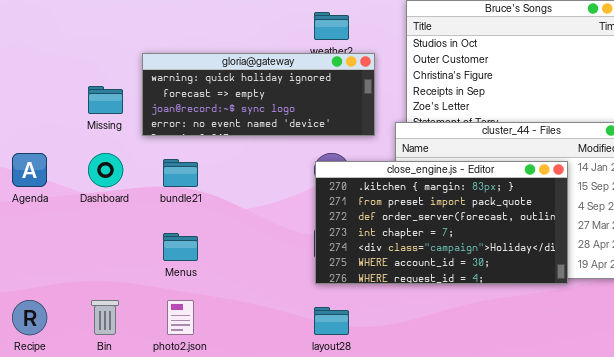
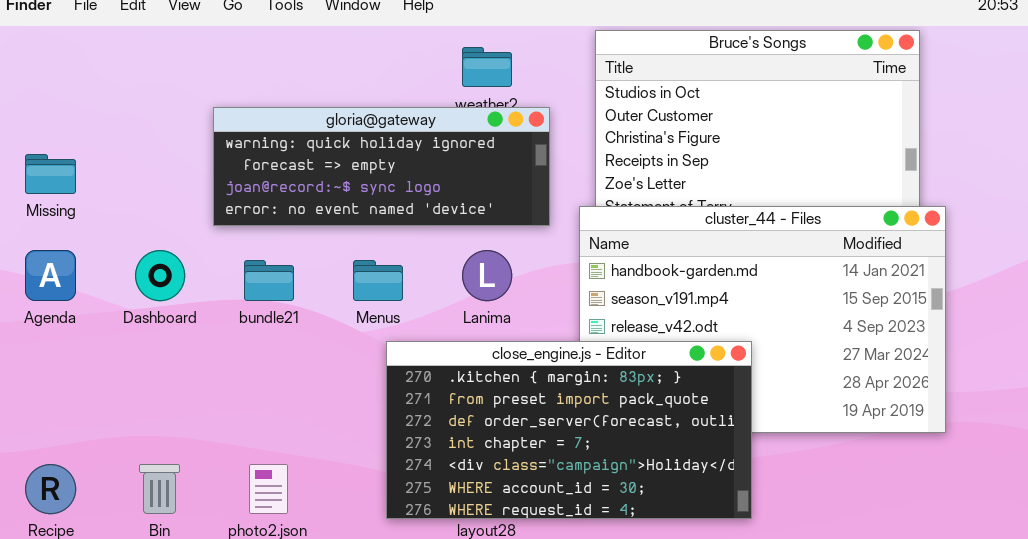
Missing: [88,86,123,114] -> [25,154,76,194], moved
close_engine.js - Editor: [315,161,568,284] -> [386,341,752,519], moved
Menus: [163,233,198,261] -> [353,260,403,301], moved

